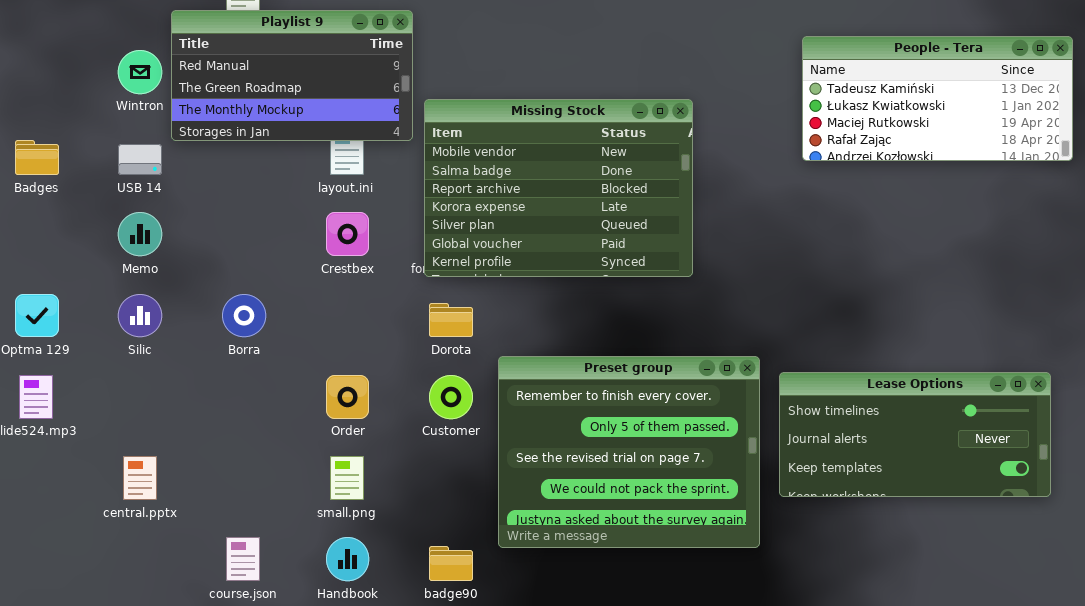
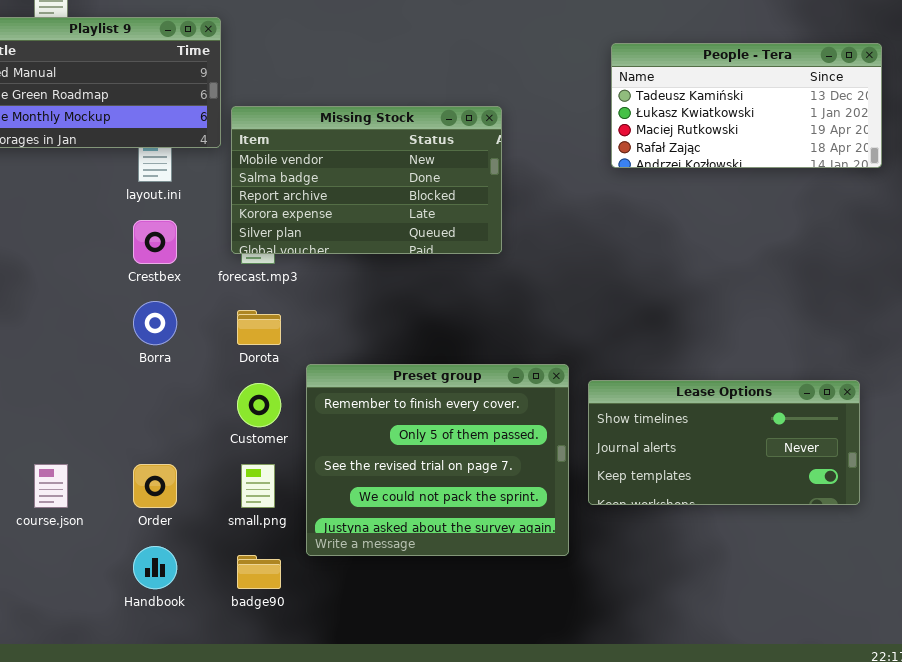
Missing Stock: [424,99,693,277] -> [231,106,502,254], resized
Borra: [222,294,266,337] -> [133,301,177,345], moved
Order: [326,375,369,419] -> [133,464,177,508], moved
small.png: [330,456,364,500] -> [241,464,275,508], moved
course.json: [226,537,260,581] -> [34,464,68,508], moved

